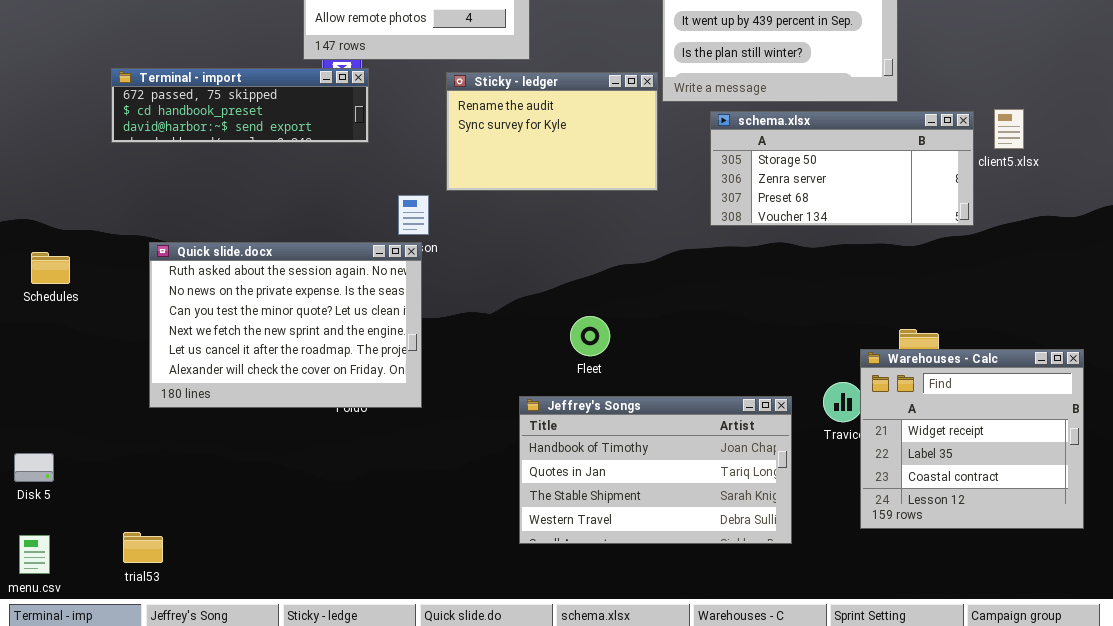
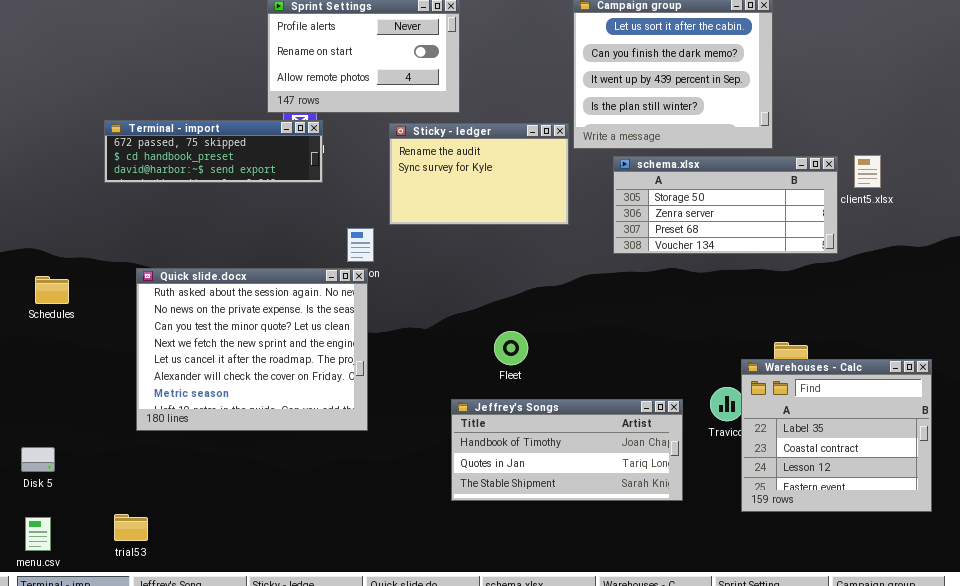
Quick slide.docx: [149,242,422,408] -> [136,268,368,431], resized
Warehouses - Calc: [860,349,1084,529] -> [741,359,932,512], scrolled down 1 row
Jeffrey's Songs: [519,396,792,544] -> [451,399,683,501], resized

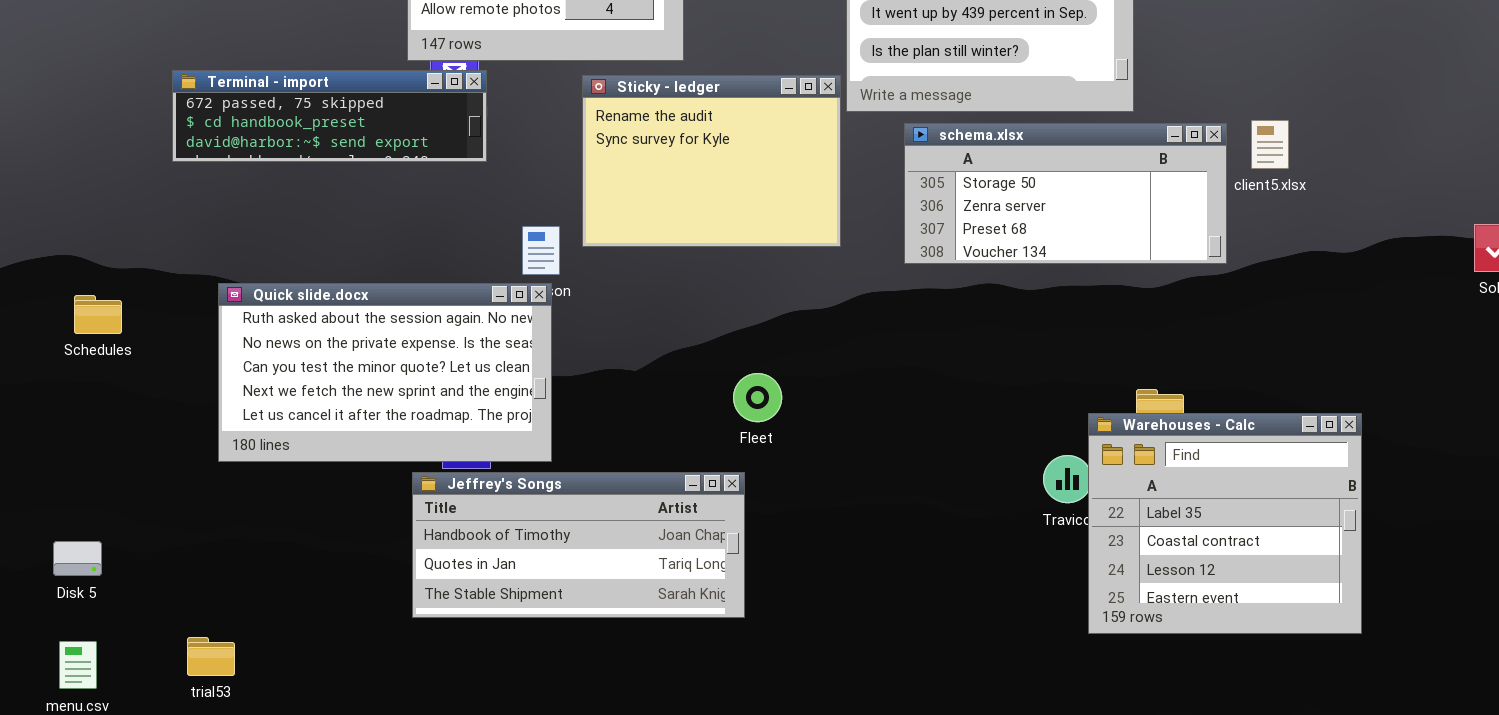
Sticky - ledger: [389,123,569,225] -> [582,75,841,247], resized
Quick slide.docx: [136,268,368,431] -> [218,283,552,462], resized
Jeffrey's Songs: [451,399,683,501] -> [412,472,745,618], moved

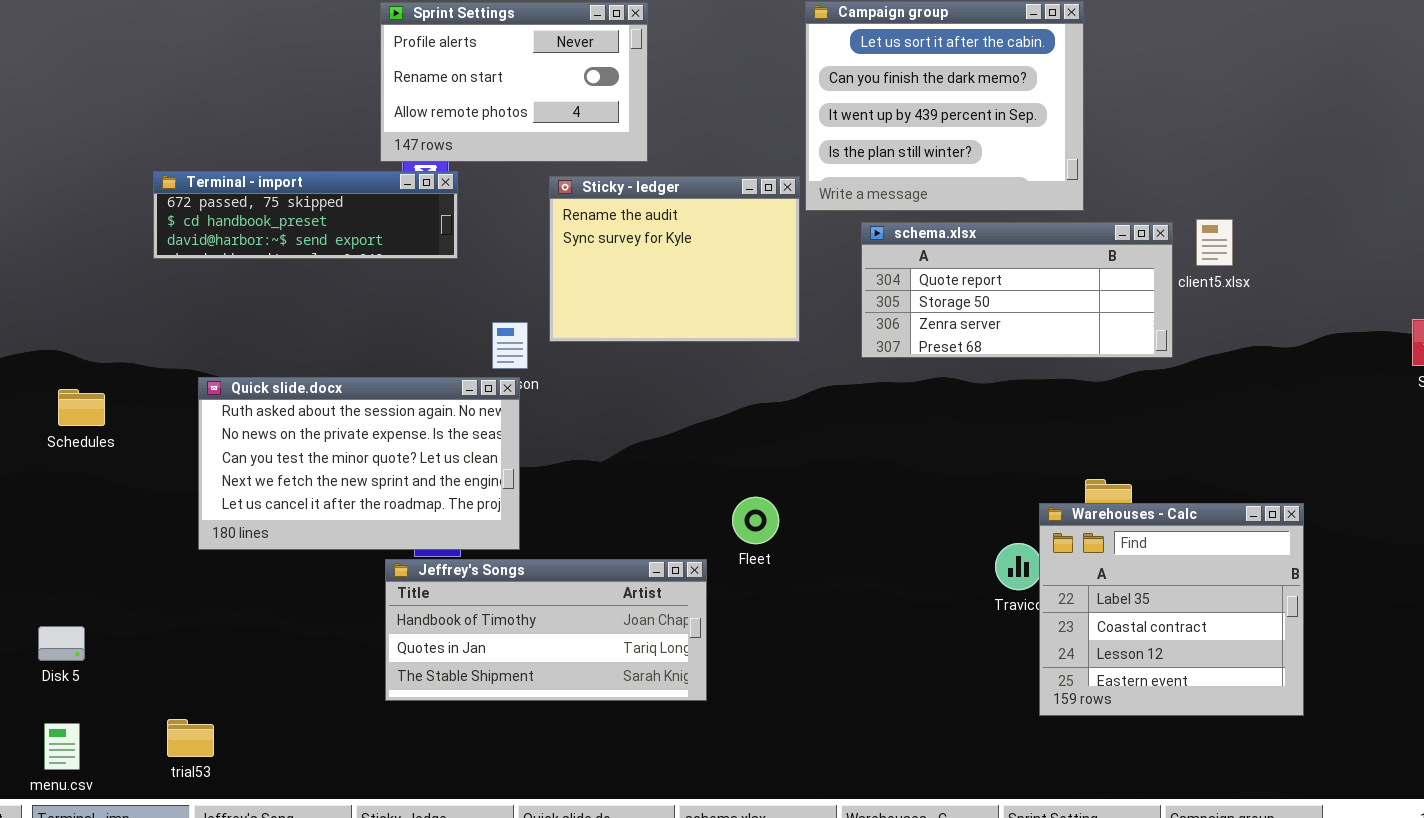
schema.xlsx: [904,123,1227,264] -> [861,222,1173,358], scrolled up 1 row
Fleet: [733,373,782,422] -> [732,497,779,544], moved

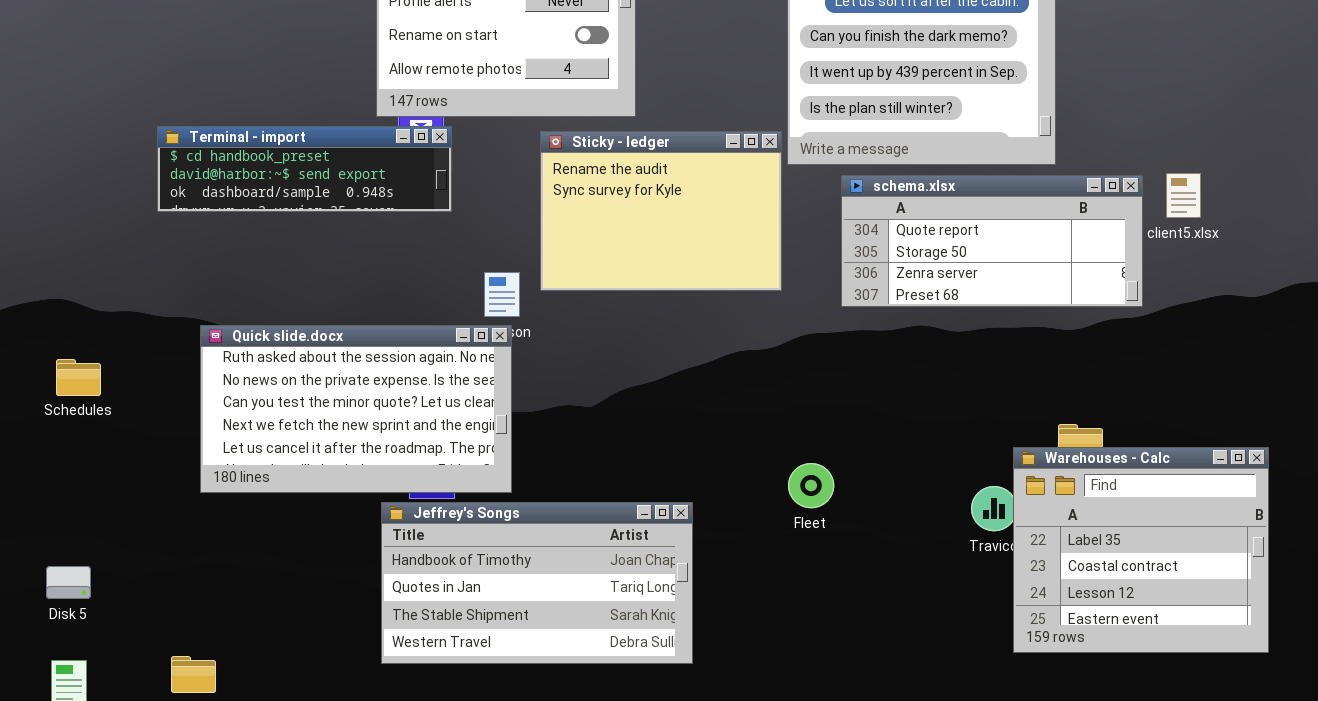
Terminal - import: [153,171,458,259] -> [157,126,452,212], scrolled down 1 row
Schedules: [58,389,105,426] -> [56,359,101,396], moved
Fleet: [732,497,779,544] -> [788,463,834,508], moved
Jeffrey's Songs: [385,559,707,701] -> [381,502,693,664], resized

